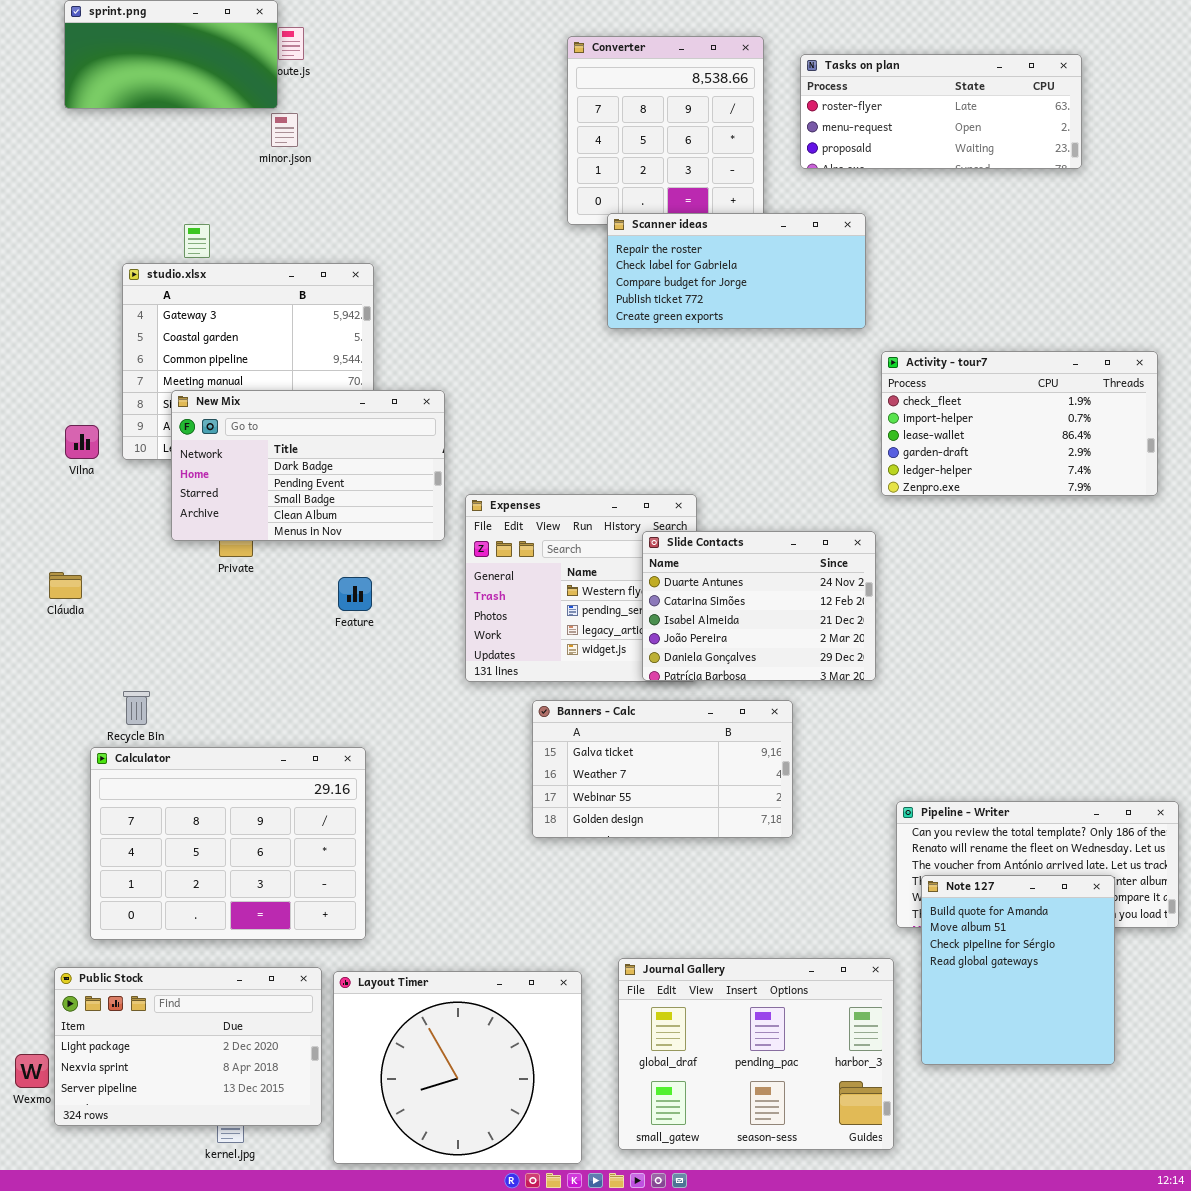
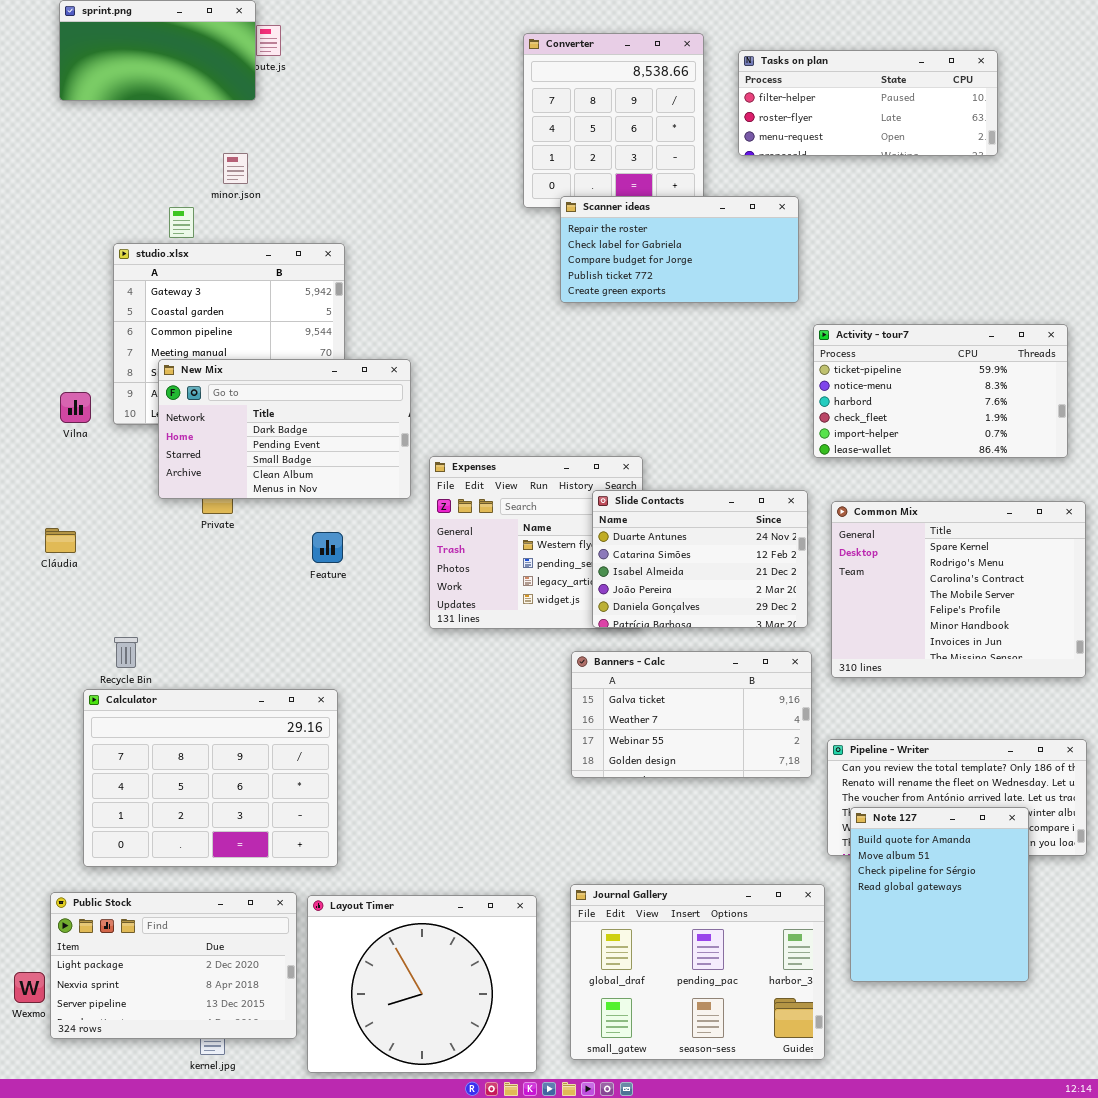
Tasks on plan: [800,54,1082,169] -> [738,50,998,156], scrolled up 1 row
minor.json: [271,113,298,147] -> [223,153,248,184], moved
Activity - tour7: [881,351,1158,496] -> [813,324,1068,458], scrolled up 3 rows
Common Mix: none -> [831,501,1086,678], opened
Banners - Calc: [532,700,793,838] -> [571,651,812,778], moved

